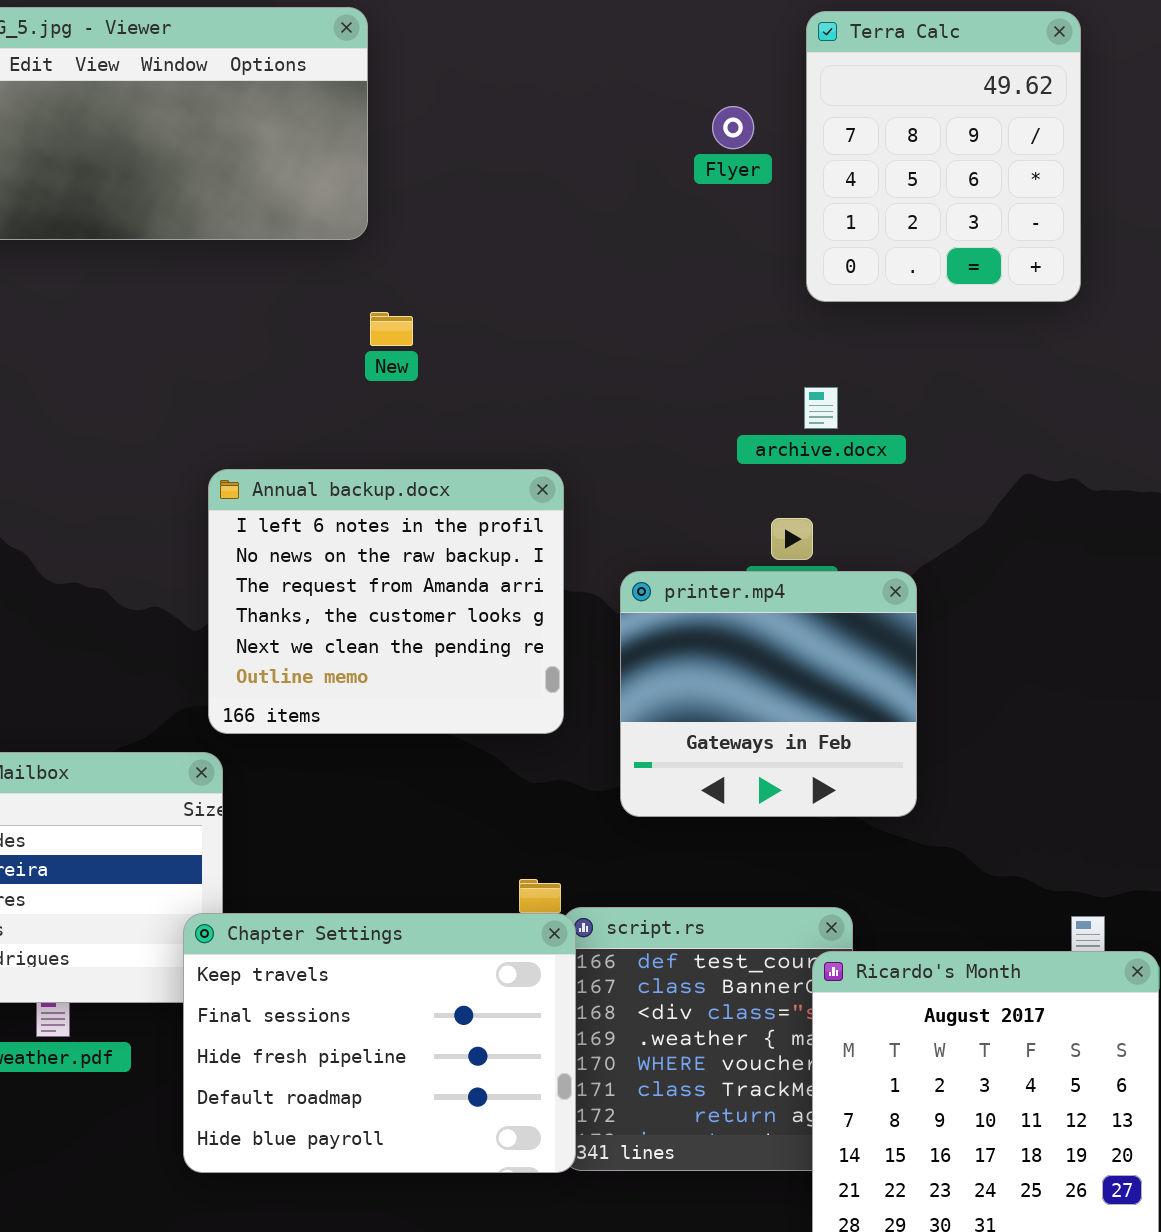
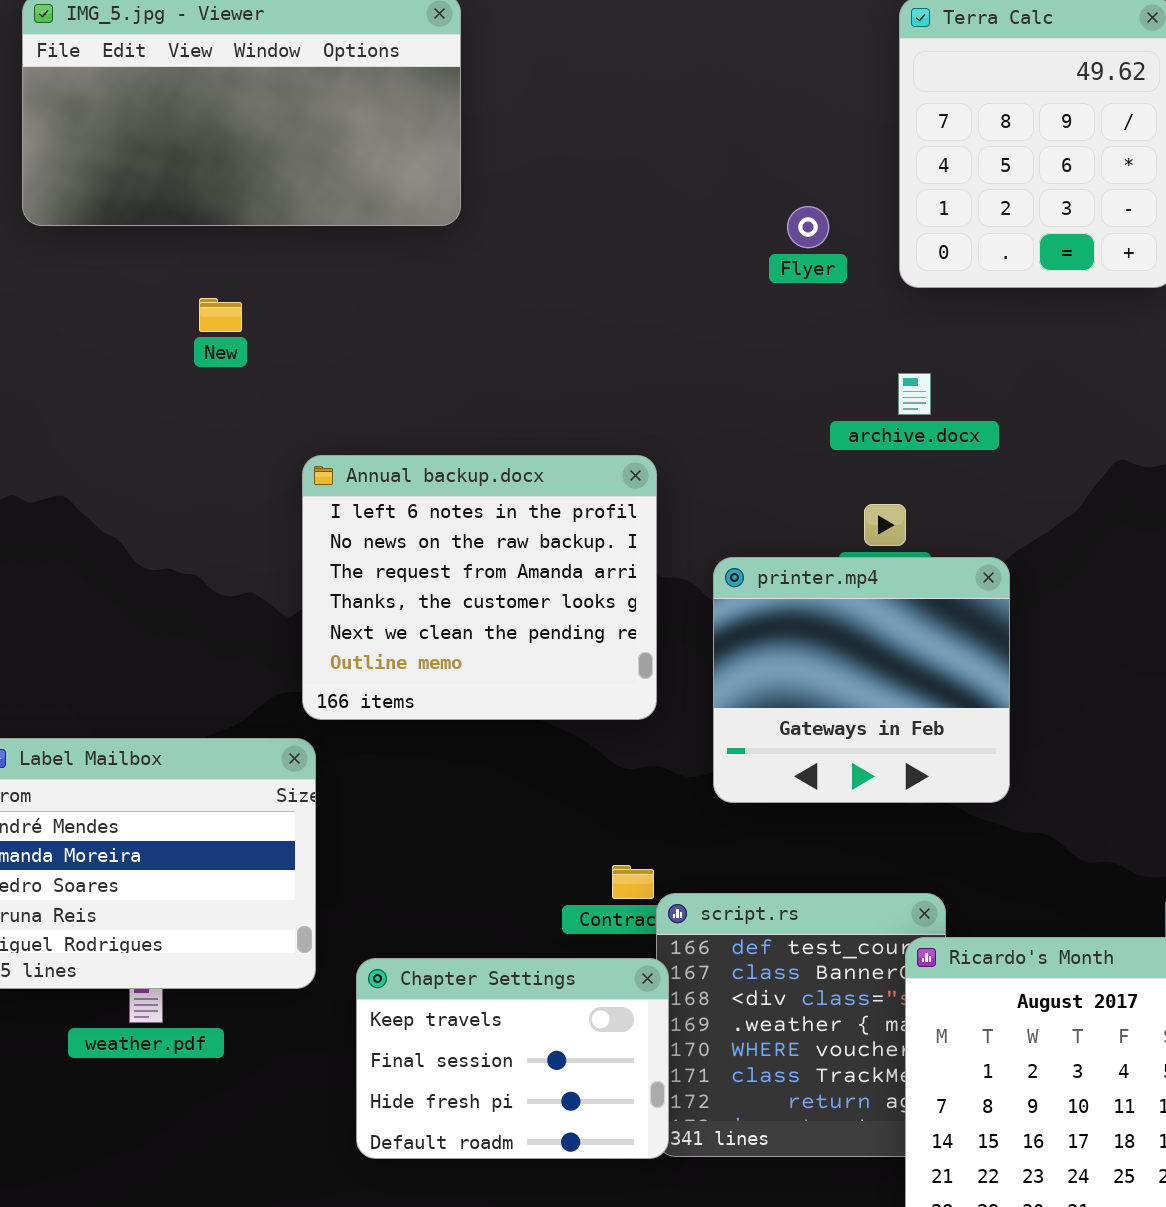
Flyer: [712,106,754,149] -> [787,206,829,248], moved
New: [370,312,413,346] -> [199,298,242,332], moved
Chapter Settings: [183,913,576,1173] -> [356,958,669,1159], resized

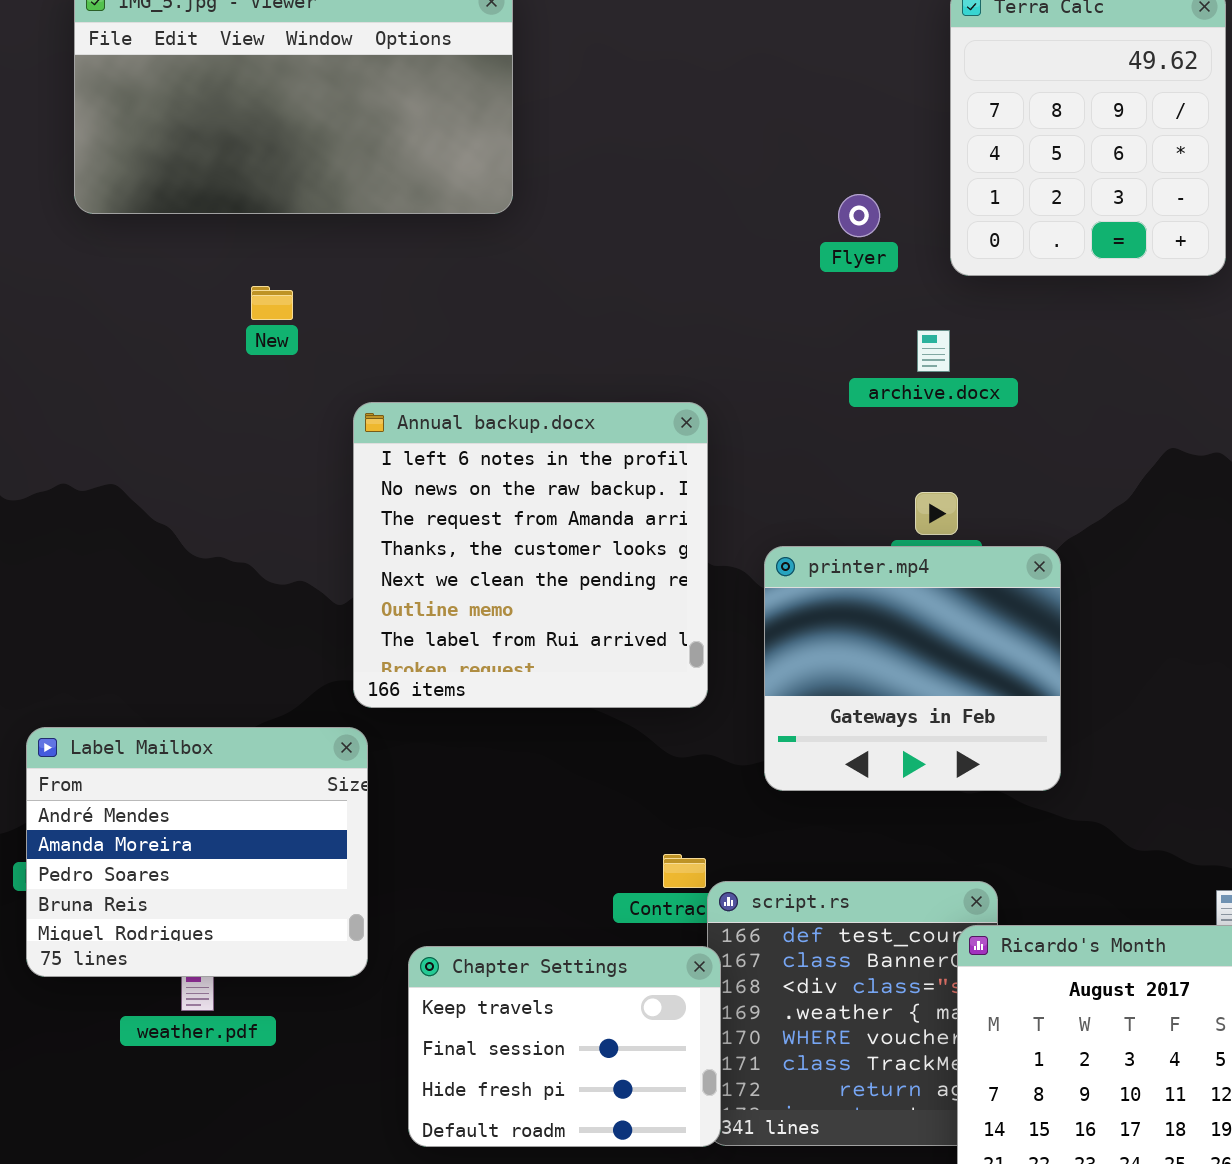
archive.docx: [898,373,931,415] -> [917,330,950,372], moved
Annual backup.docx: [302,455,657,720] -> [353,402,708,708], resized

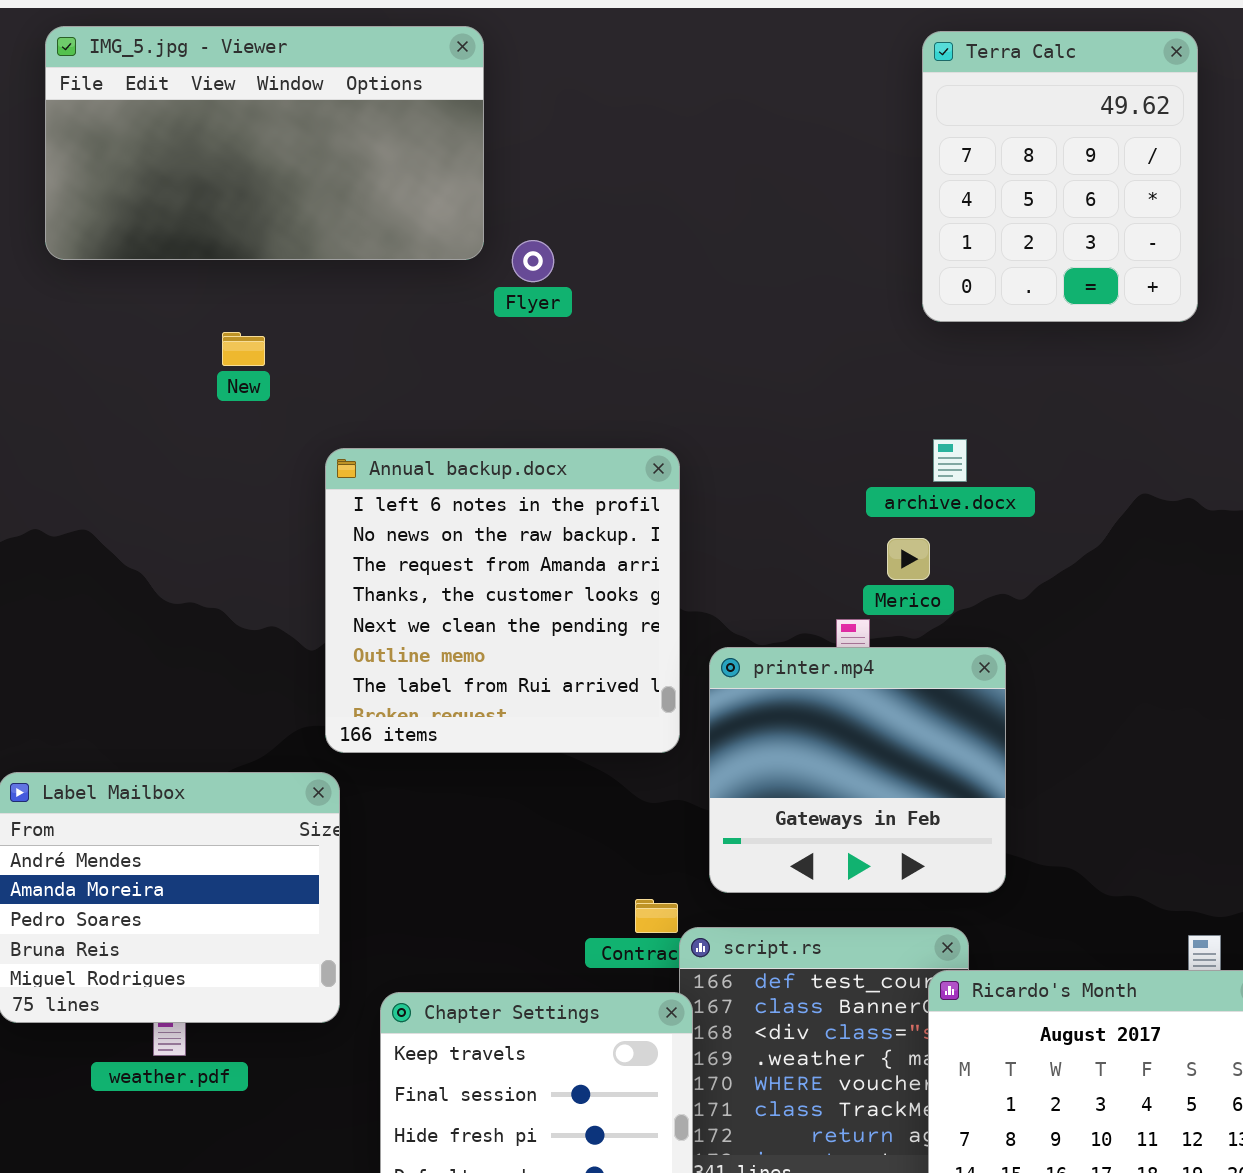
Flyer: [838,194,880,237] -> [512,240,554,282], moved
archive.docx: [917,330,950,372] -> [933,439,967,482], moved
printer.mp4: [764,546,1061,791] -> [709,647,1006,893], moved

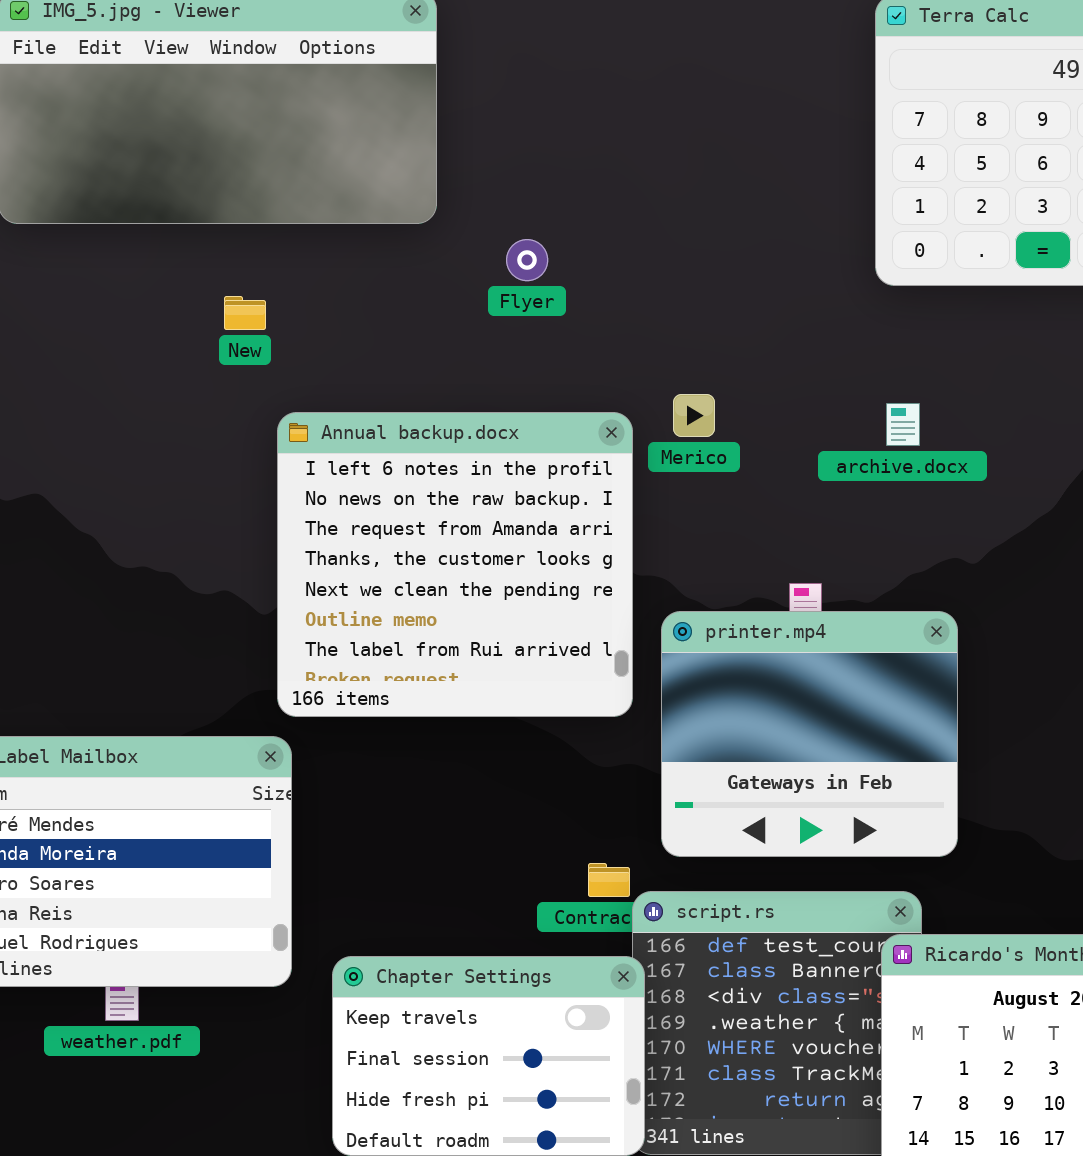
Flyer: [512,240,554,282] -> [506,239,548,281], moved
New: [222,332,265,366] -> [224,296,266,330], moved
Merico: [887,538,930,580] -> [673,394,715,437], moved

